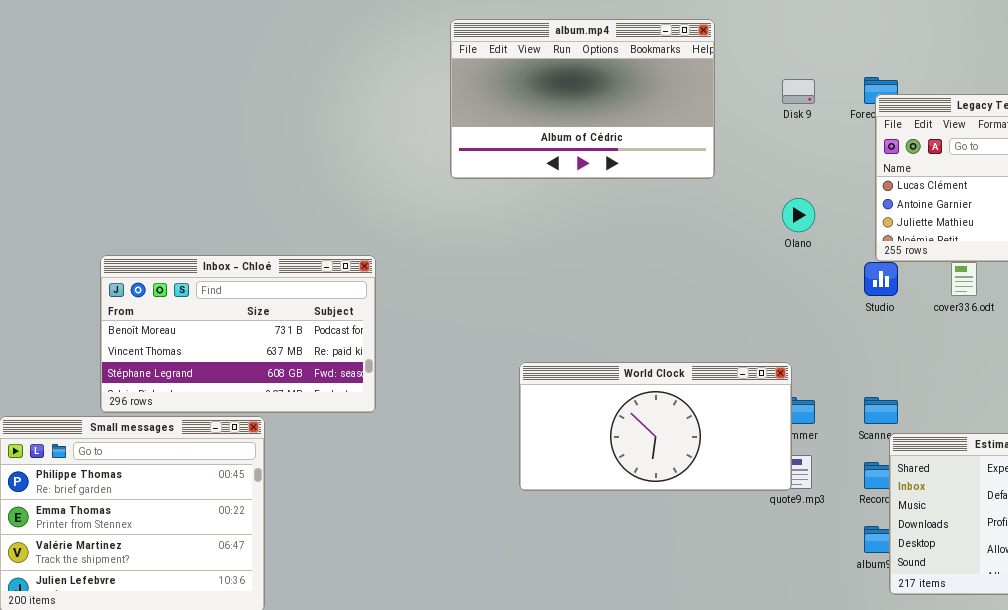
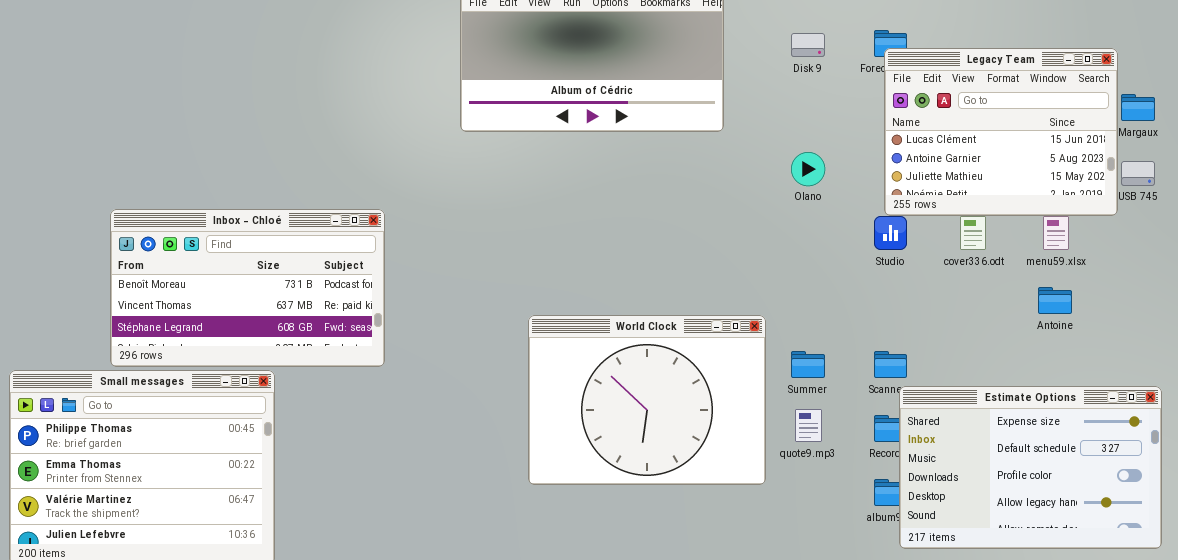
World Clock: [519,362,792,491] -> [528,315,766,485], resized

